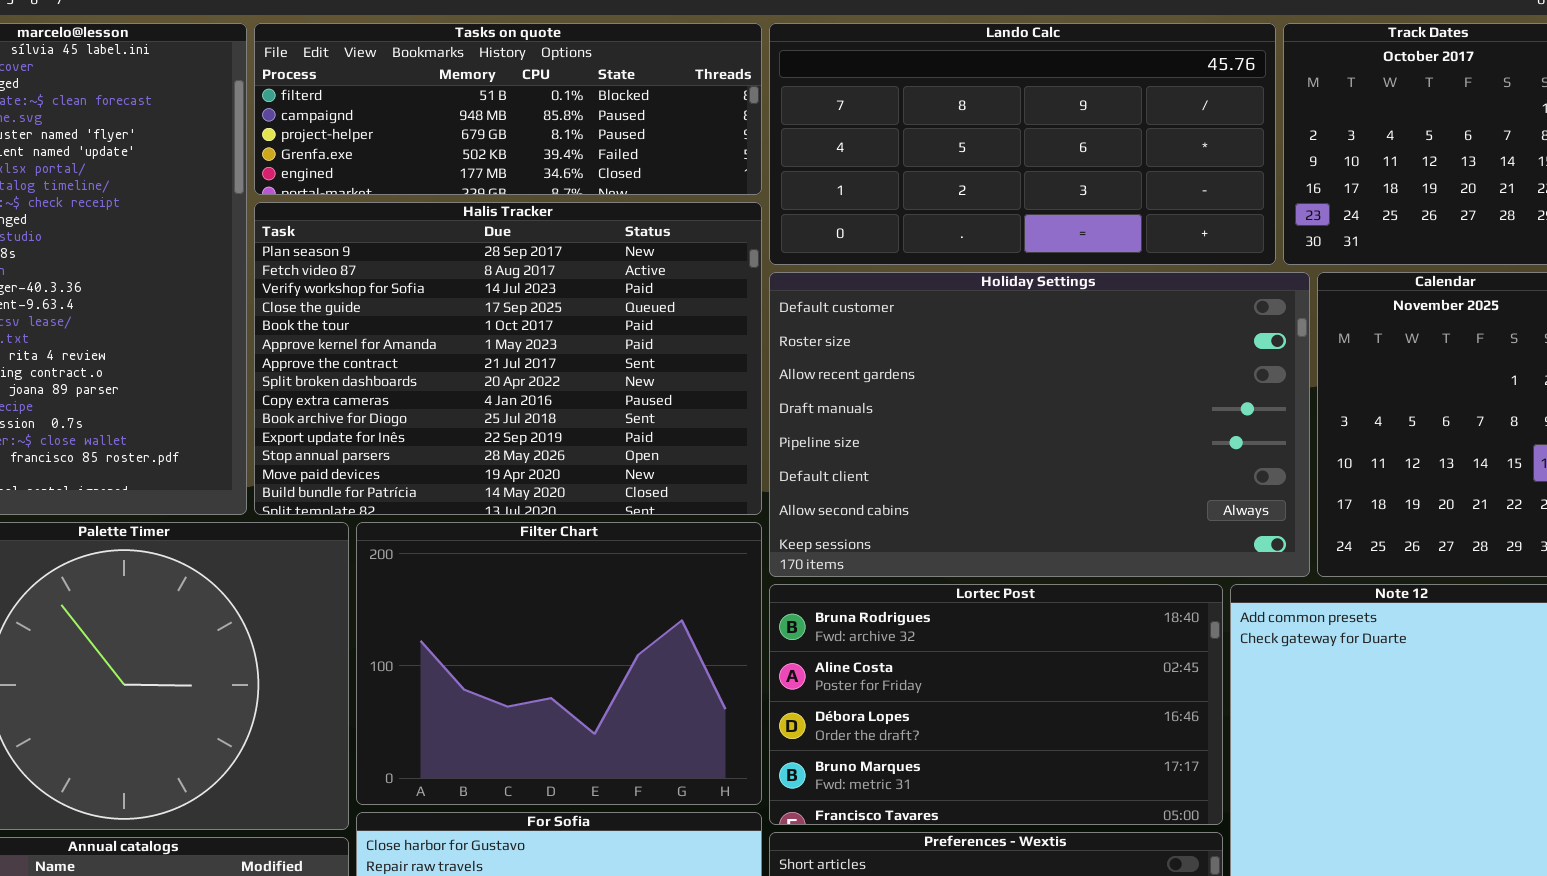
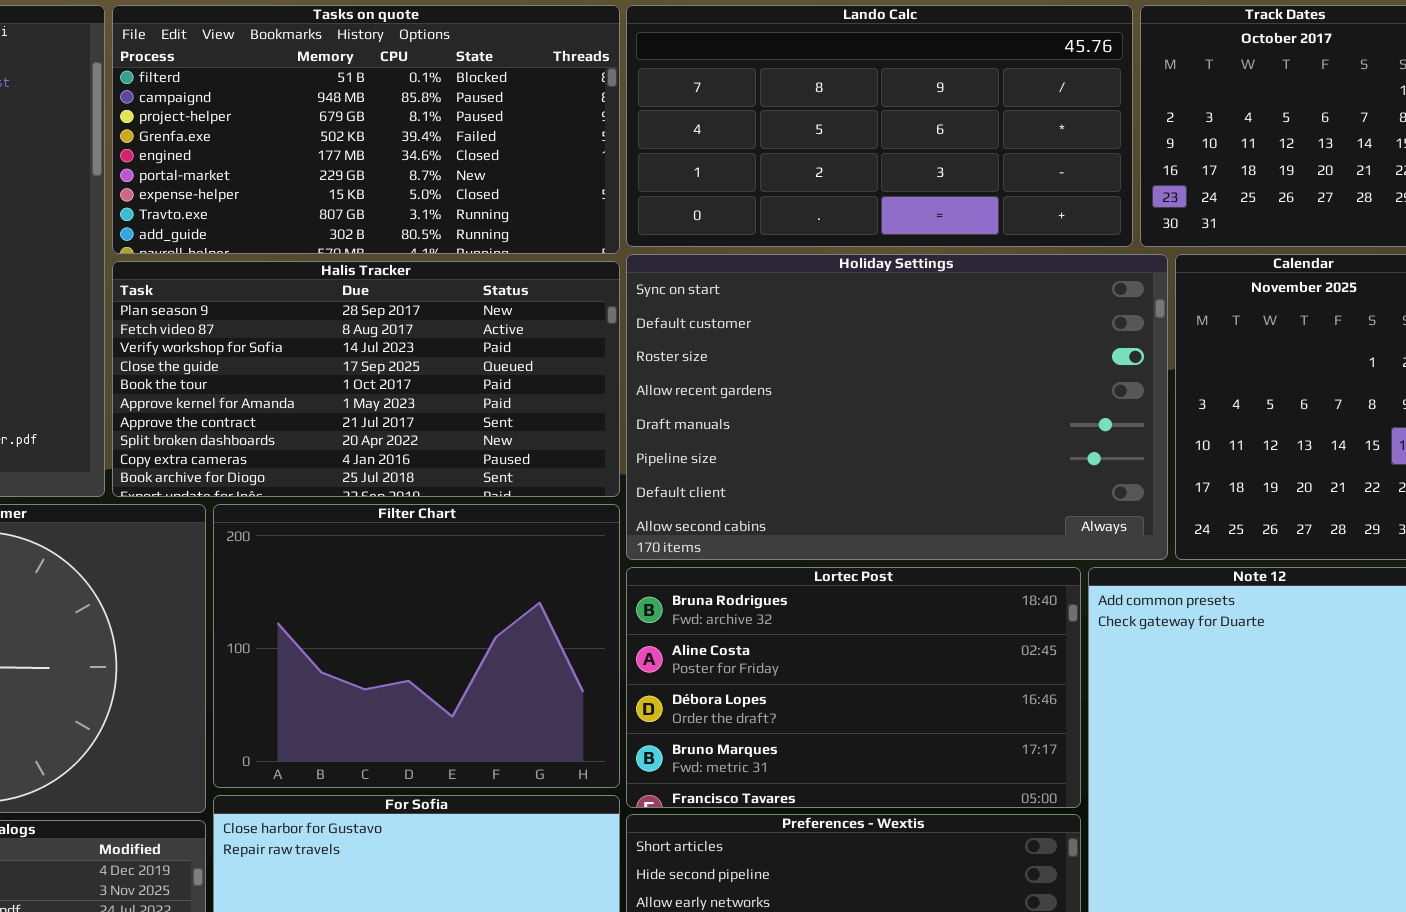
Tasks on quote: [254,23,762,195] -> [112,5,620,254], resized
Halis Tracker: [254,202,762,515] -> [112,261,620,497], resized
Holiday Settings: [769,272,1310,577] -> [626,254,1168,560], scrolled up 1 row

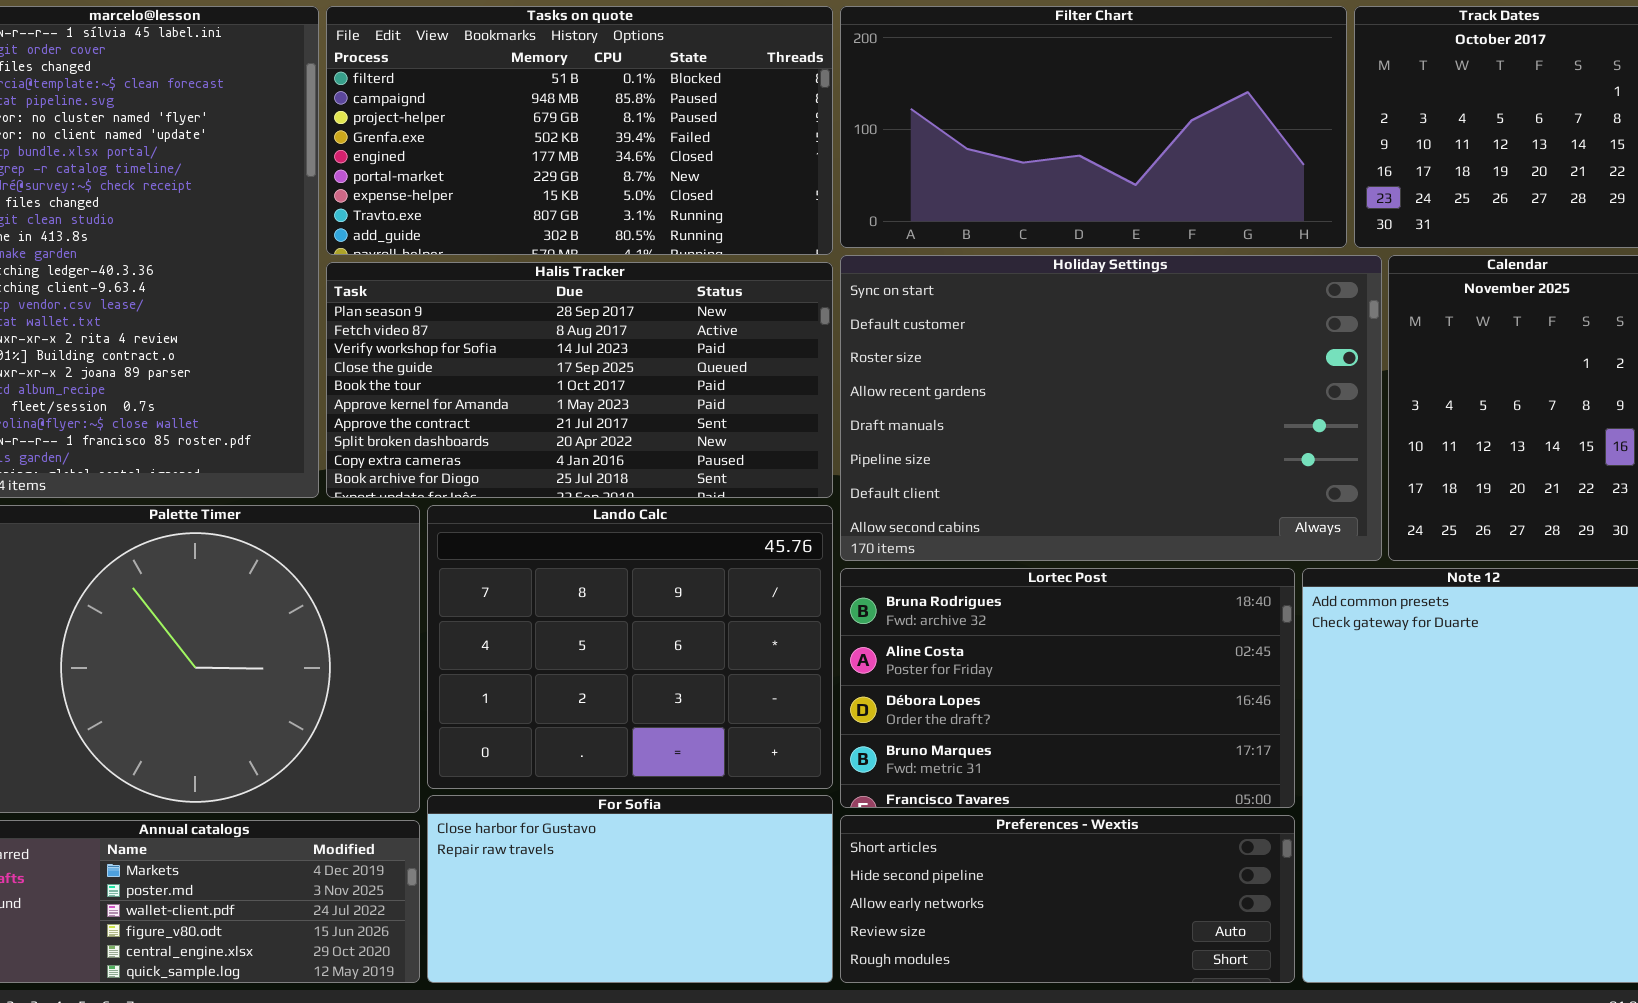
Lando Calc: [626,5,1133,247] -> [427,505,833,789], moved, resized
Filter Chart: [213,504,620,788] -> [840,6,1347,248], moved, resized

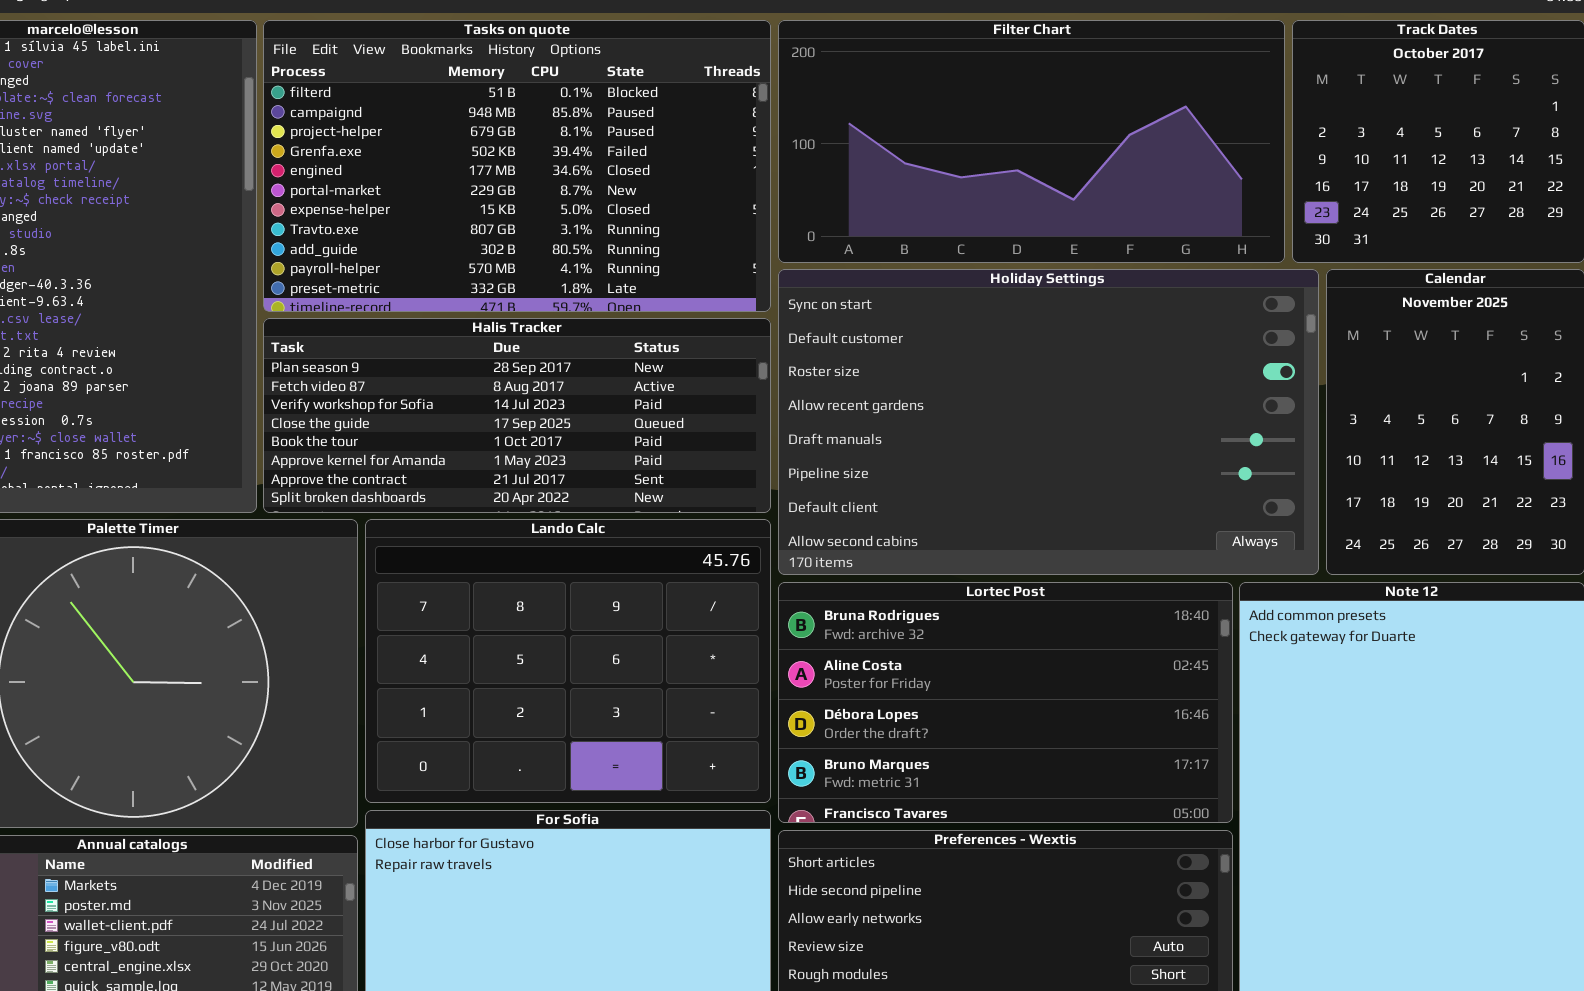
Tasks on quote: [326,6,833,255] -> [263,20,771,312], resized
Halis Tracker: [326,262,833,498] -> [263,318,771,513], resized

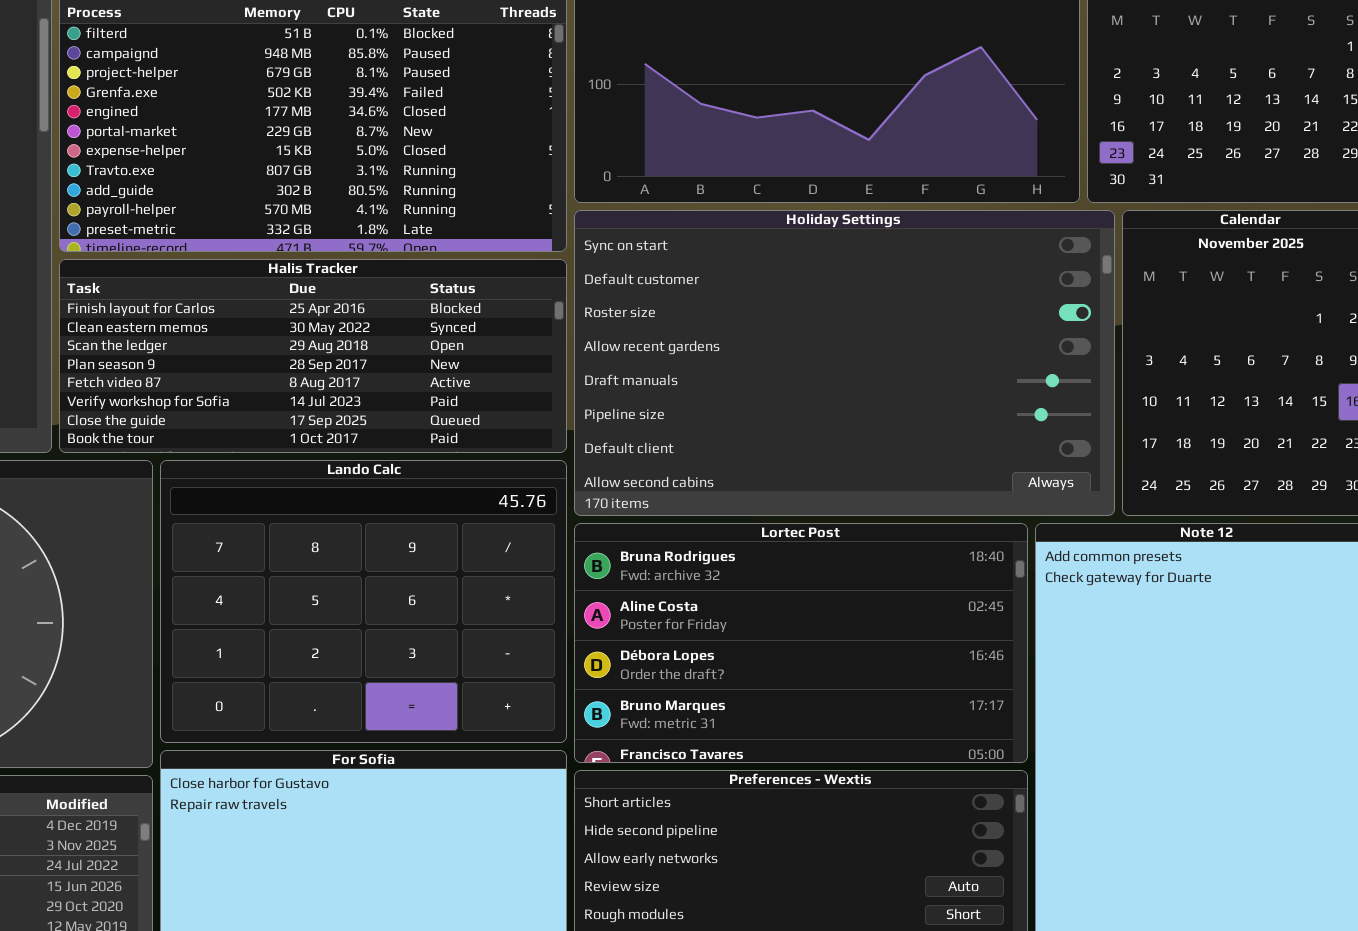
Halis Tracker: [263,318,771,513] -> [59,259,567,453], scrolled up 3 rows

